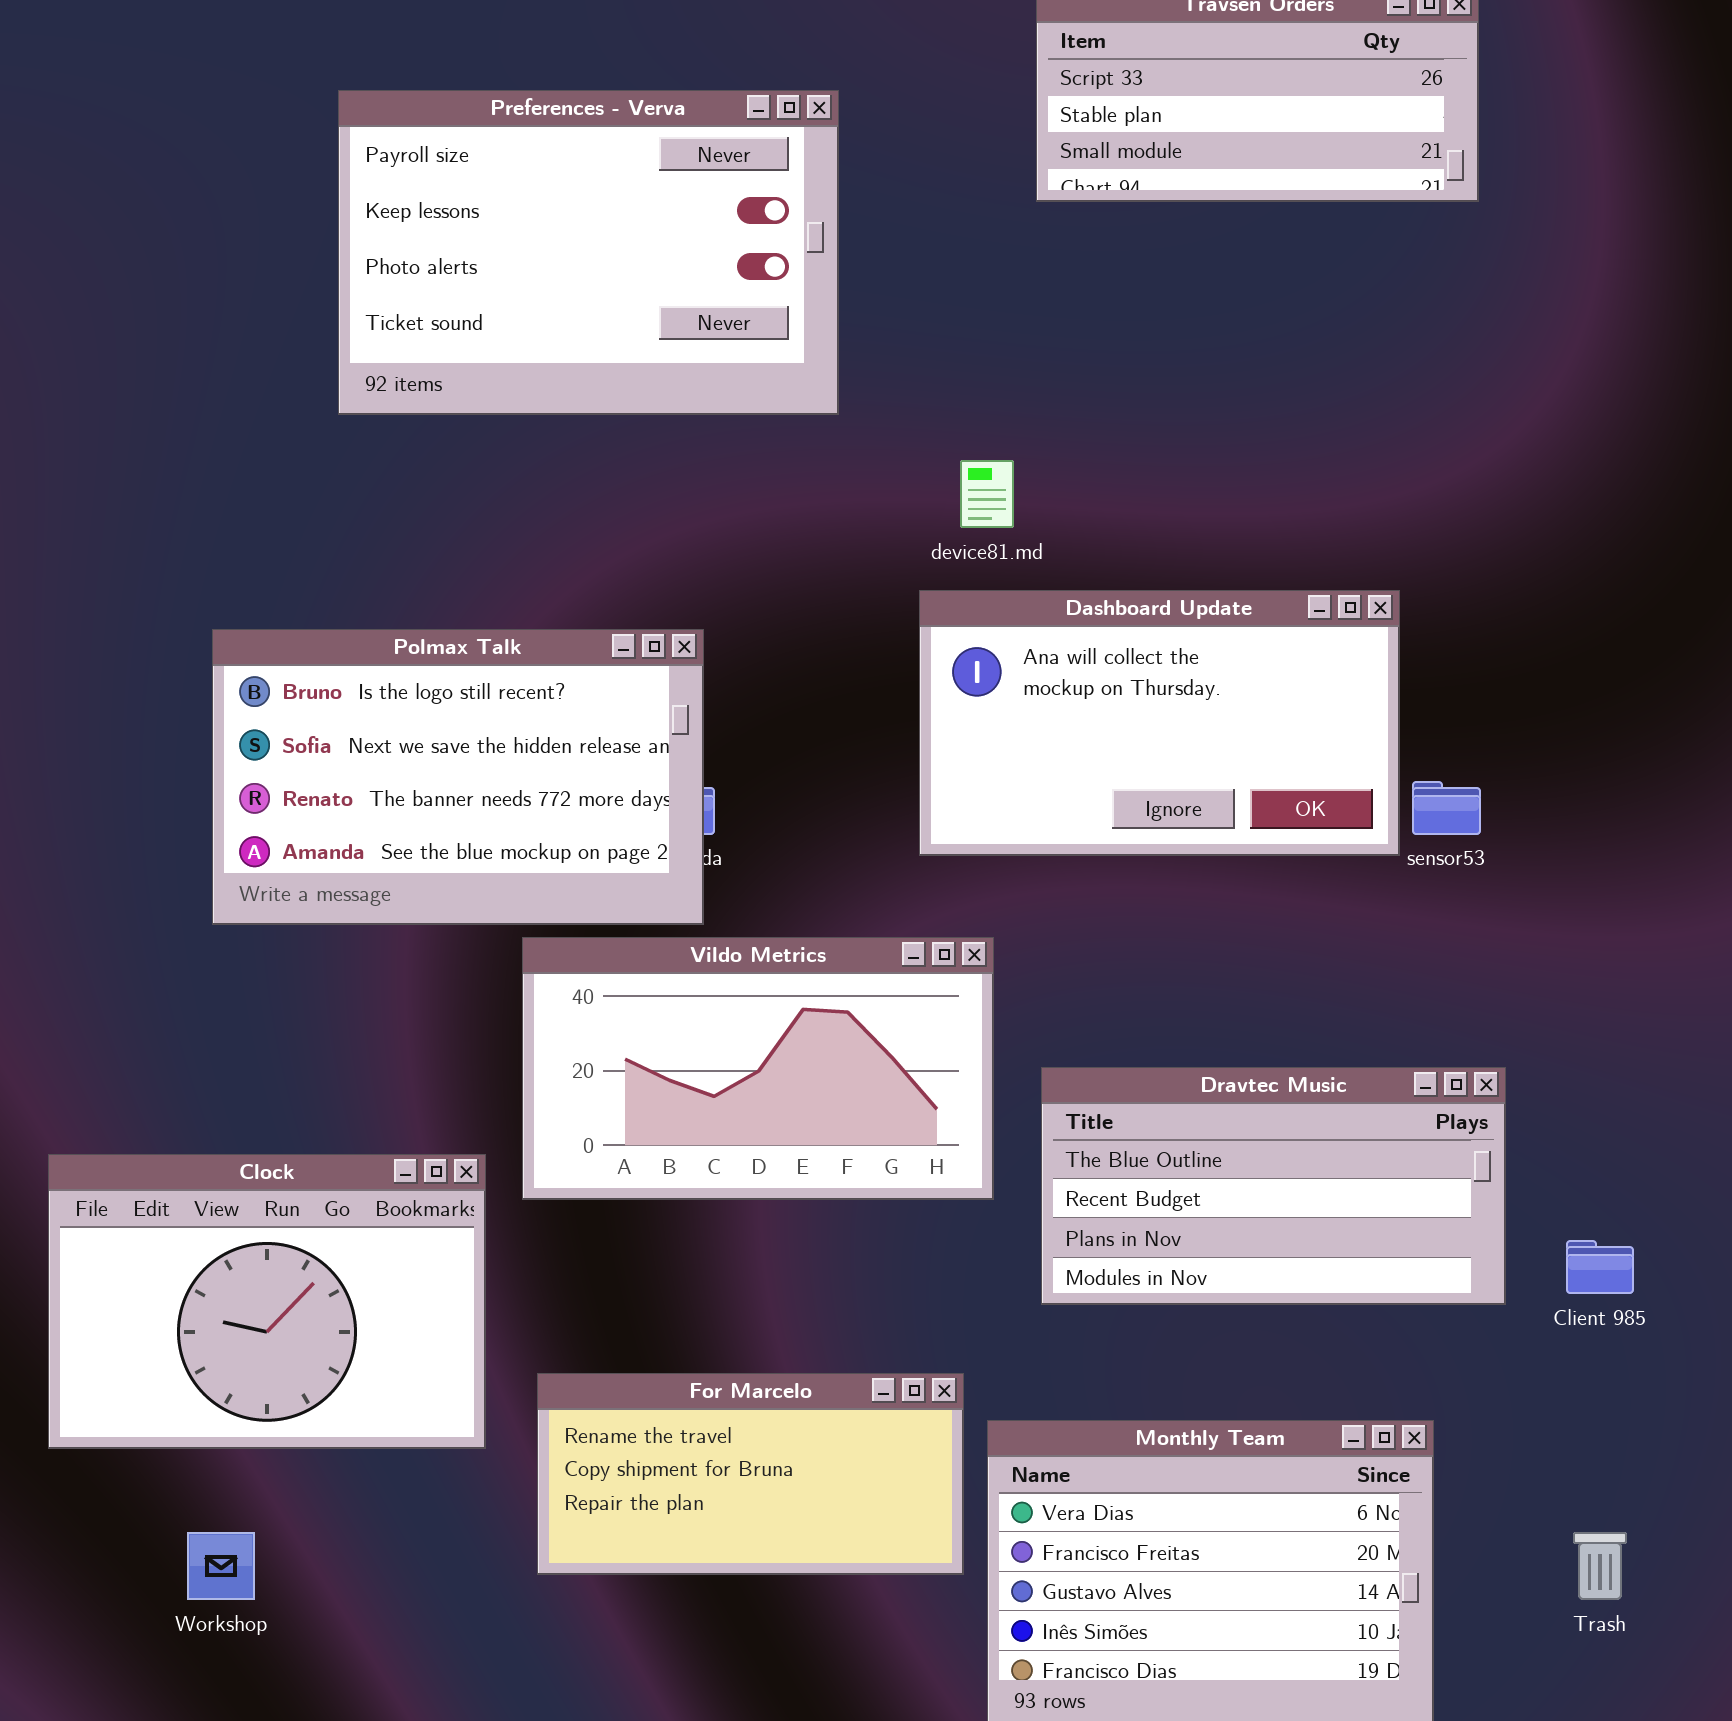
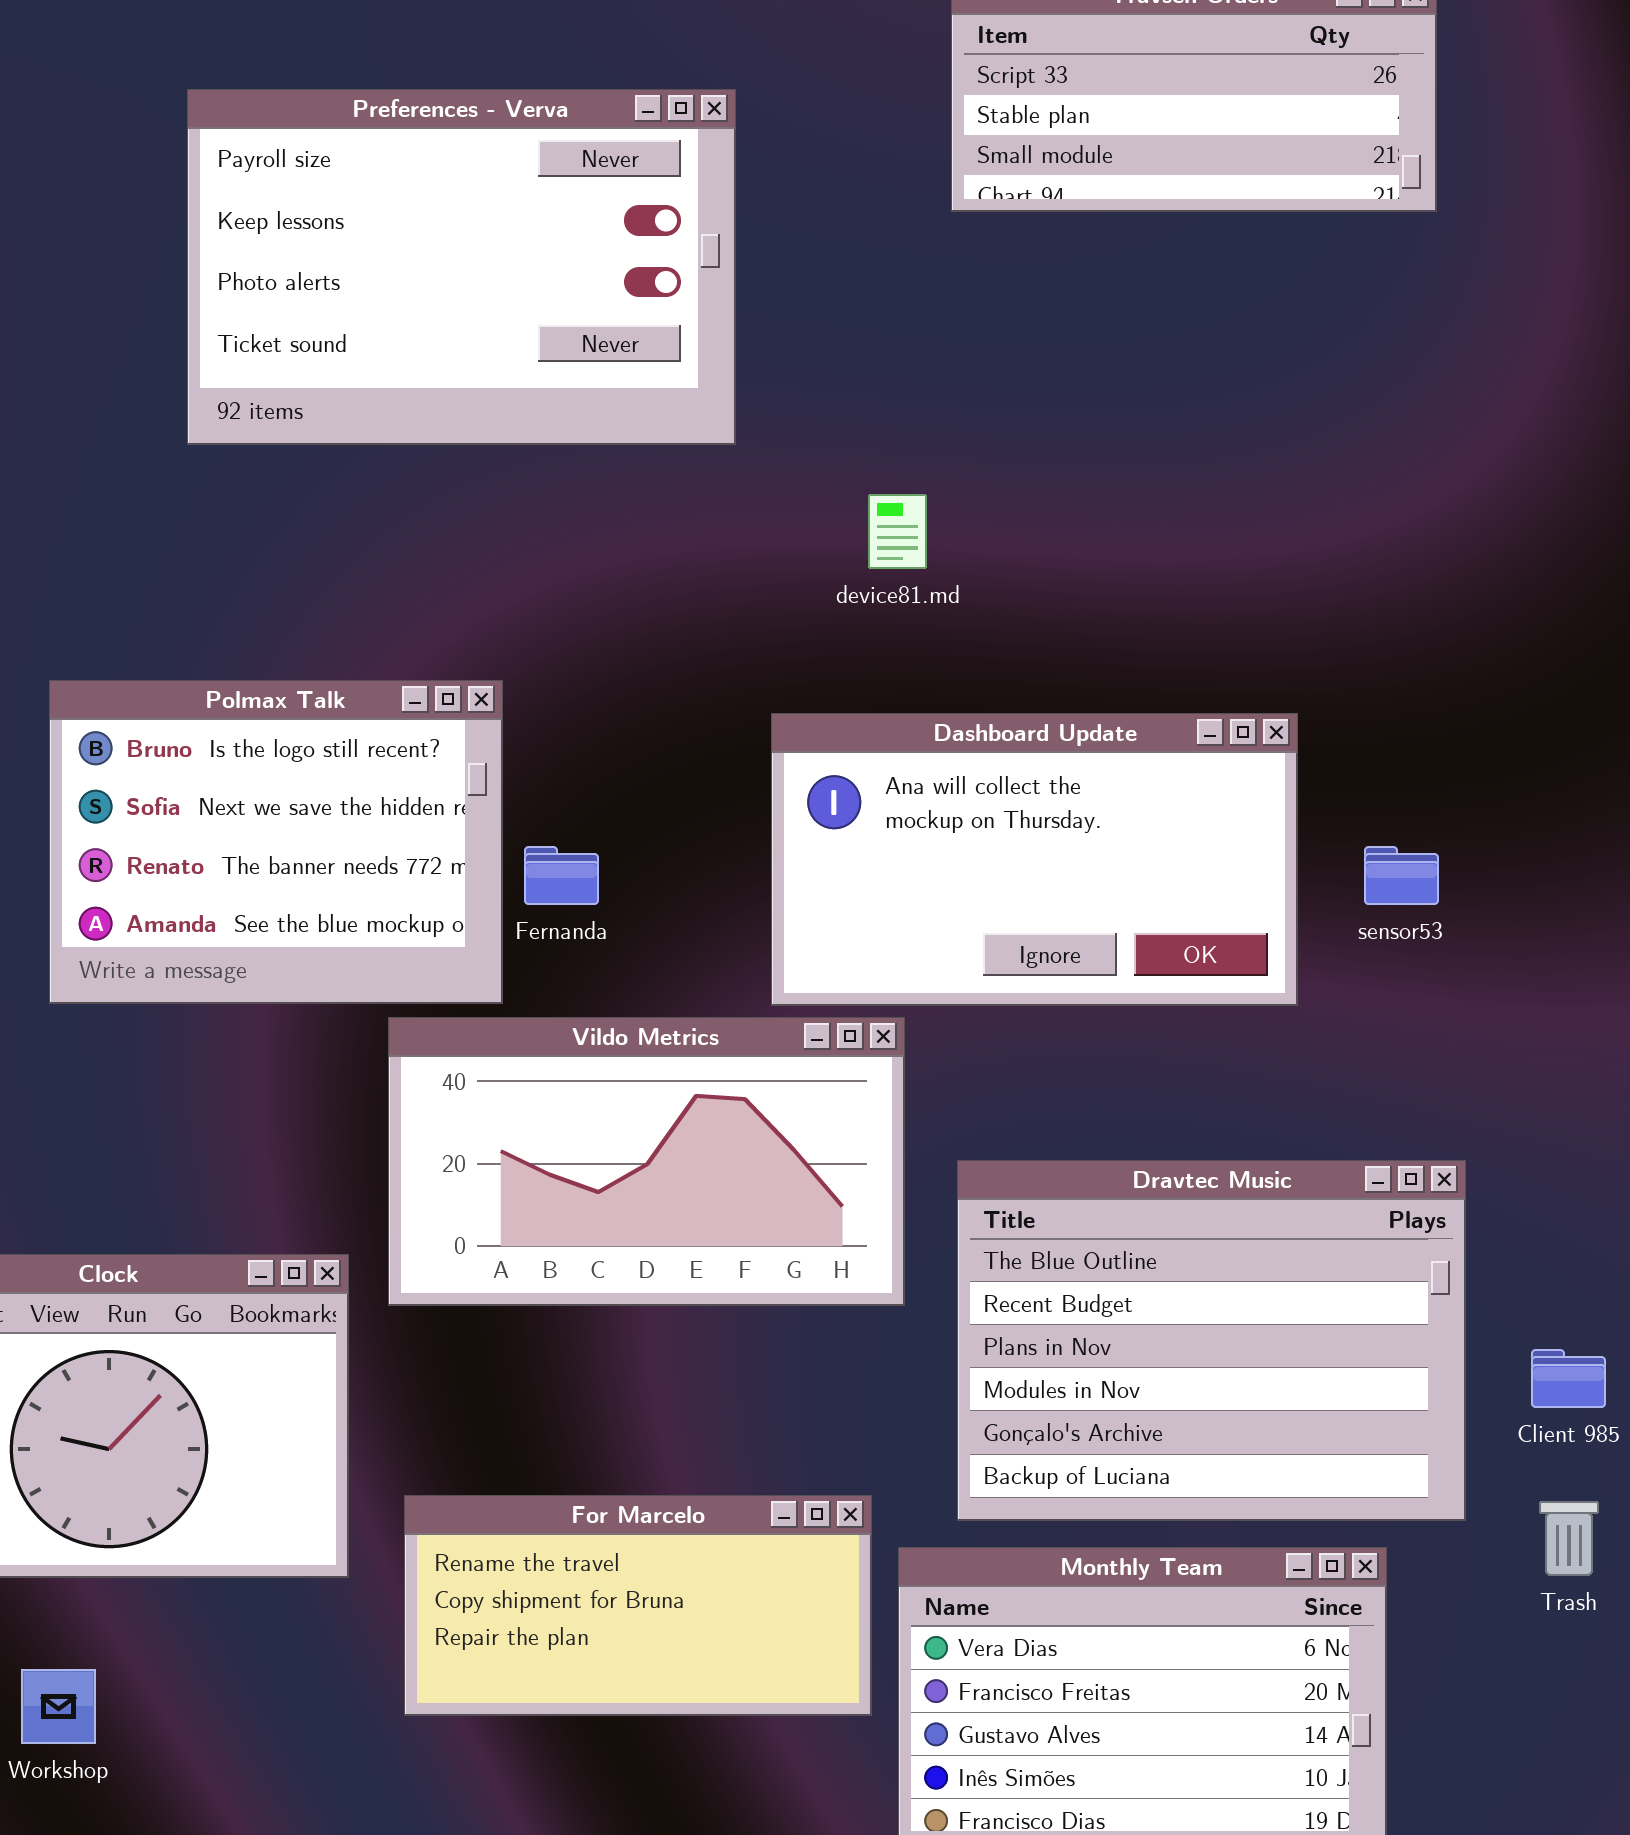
Dashboard Update: [919,590,1400,856] -> [771,713,1298,1006], moved
Polmax Talk: [212,629,704,925] -> [49,680,503,1004], resized
Dravtec Music: [1041,1067,1506,1305] -> [957,1160,1466,1521], resized
Trash: [1573,1532,1627,1600] -> [1539,1501,1599,1576], moved

